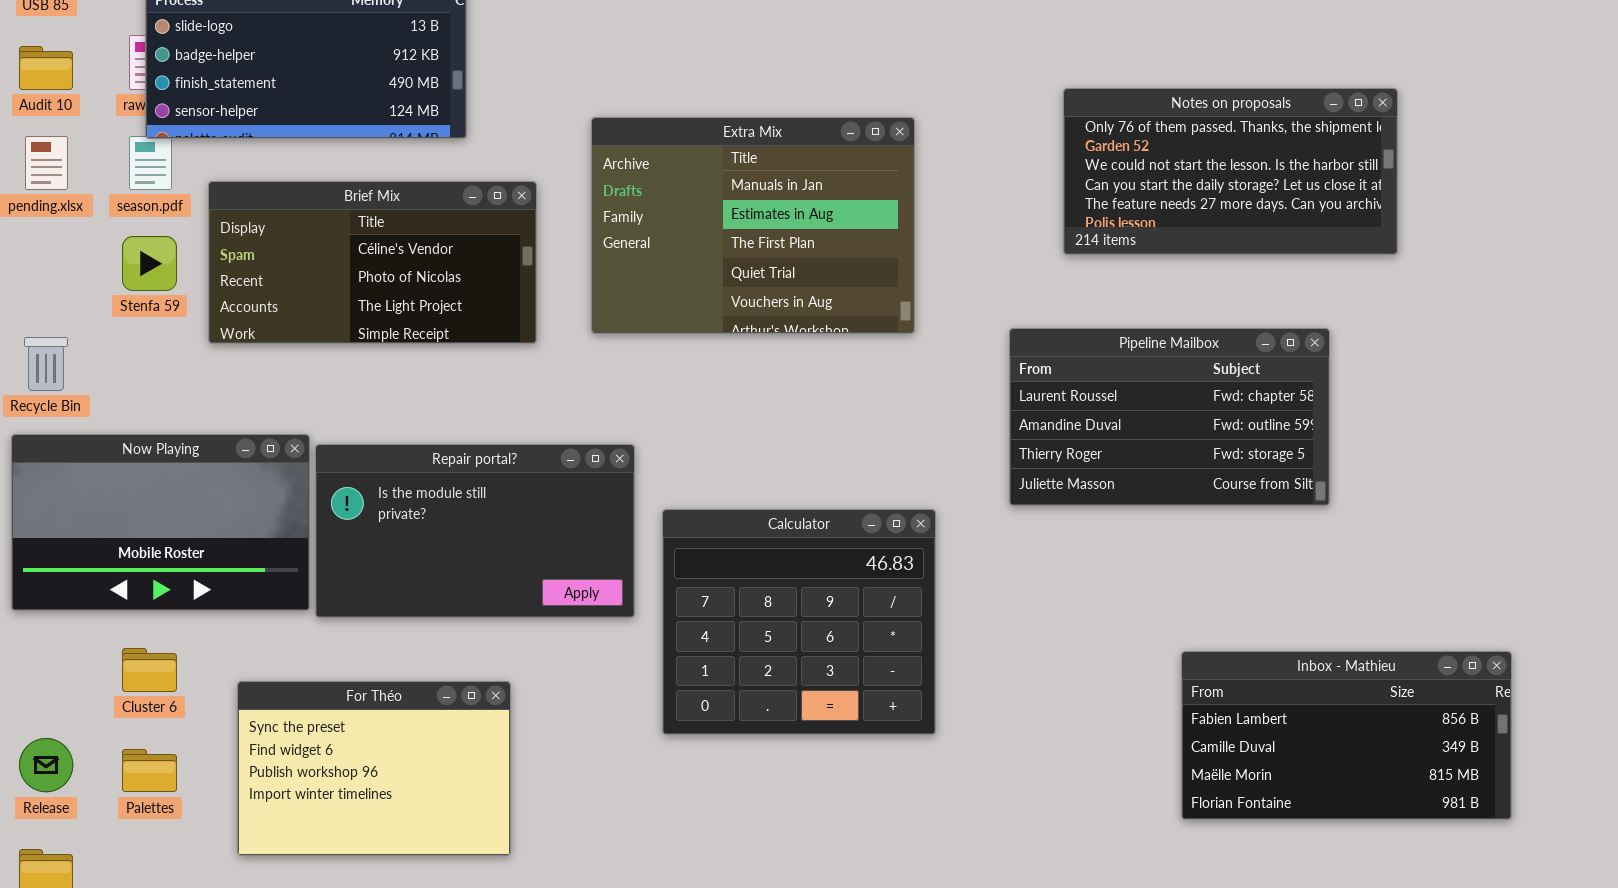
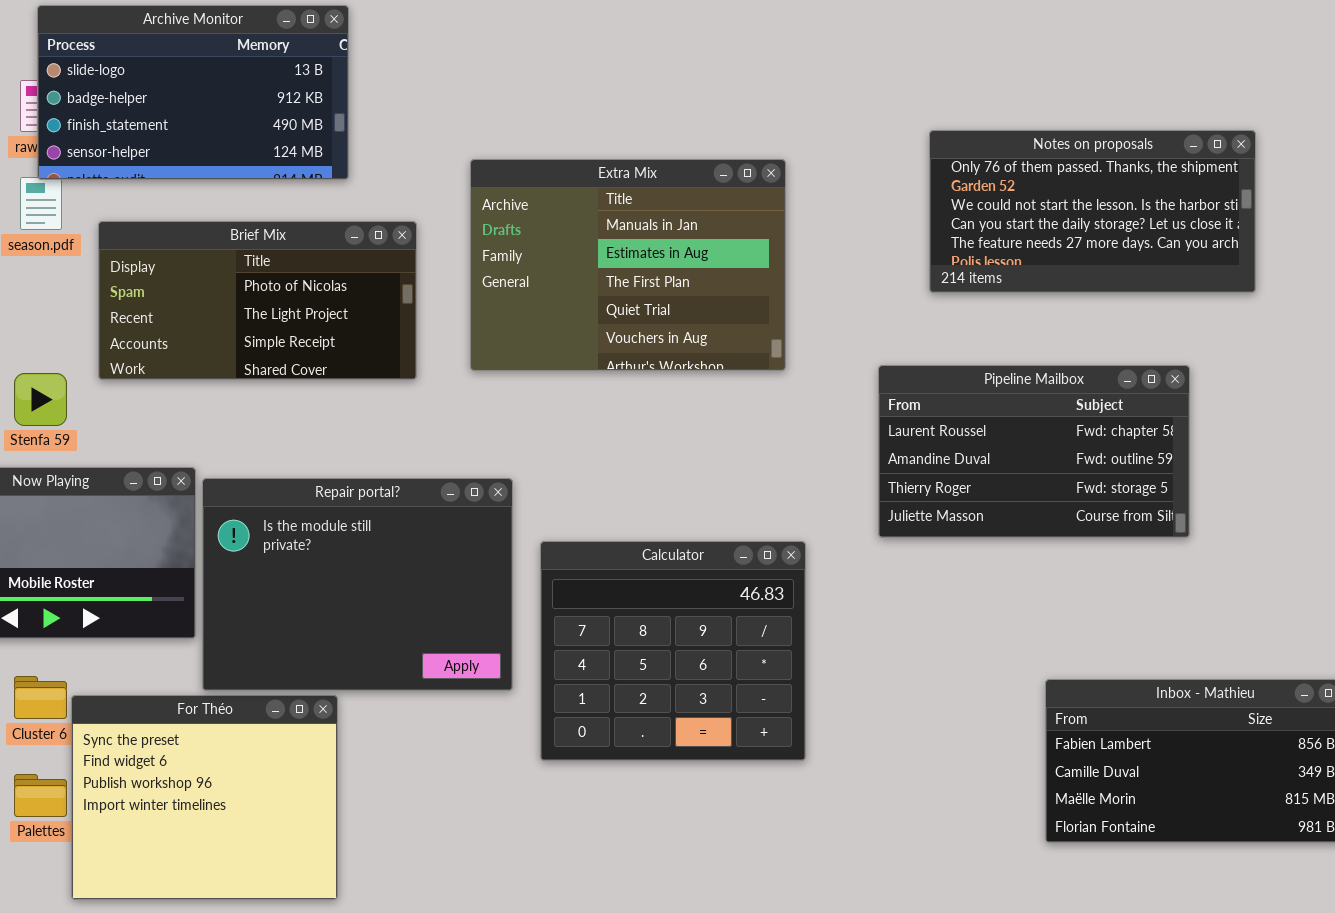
Brief Mix: [208,181,537,344] -> [98,221,417,380], scrolled down 1 row
Stenfa 59: [122,236,177,291] -> [14,373,67,426], moved
Repair portal?: [315,444,635,618] -> [202,478,513,691], resized
For Théo: [237,681,511,856] -> [71,695,338,900], moved, resized

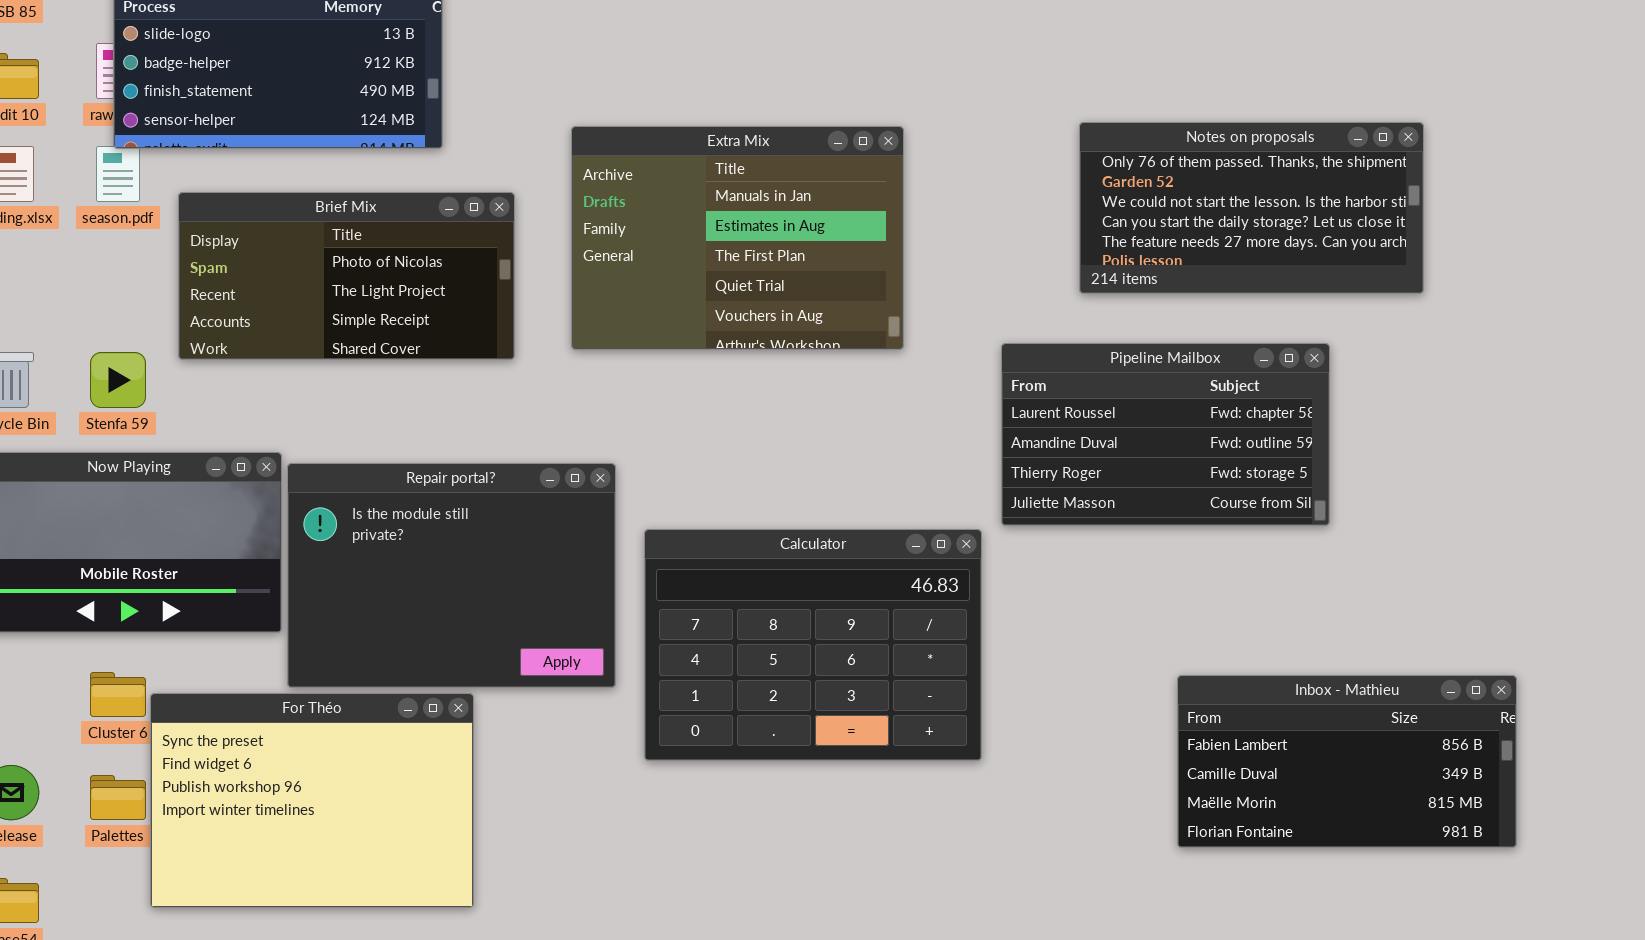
Notes on proposals: [929,130,1256,293] -> [1079,122,1424,294], moved
Calculator: [540,541,806,761] -> [644,529,982,761], resized
For Théo: [71,695,338,900] -> [150,693,474,908], resized

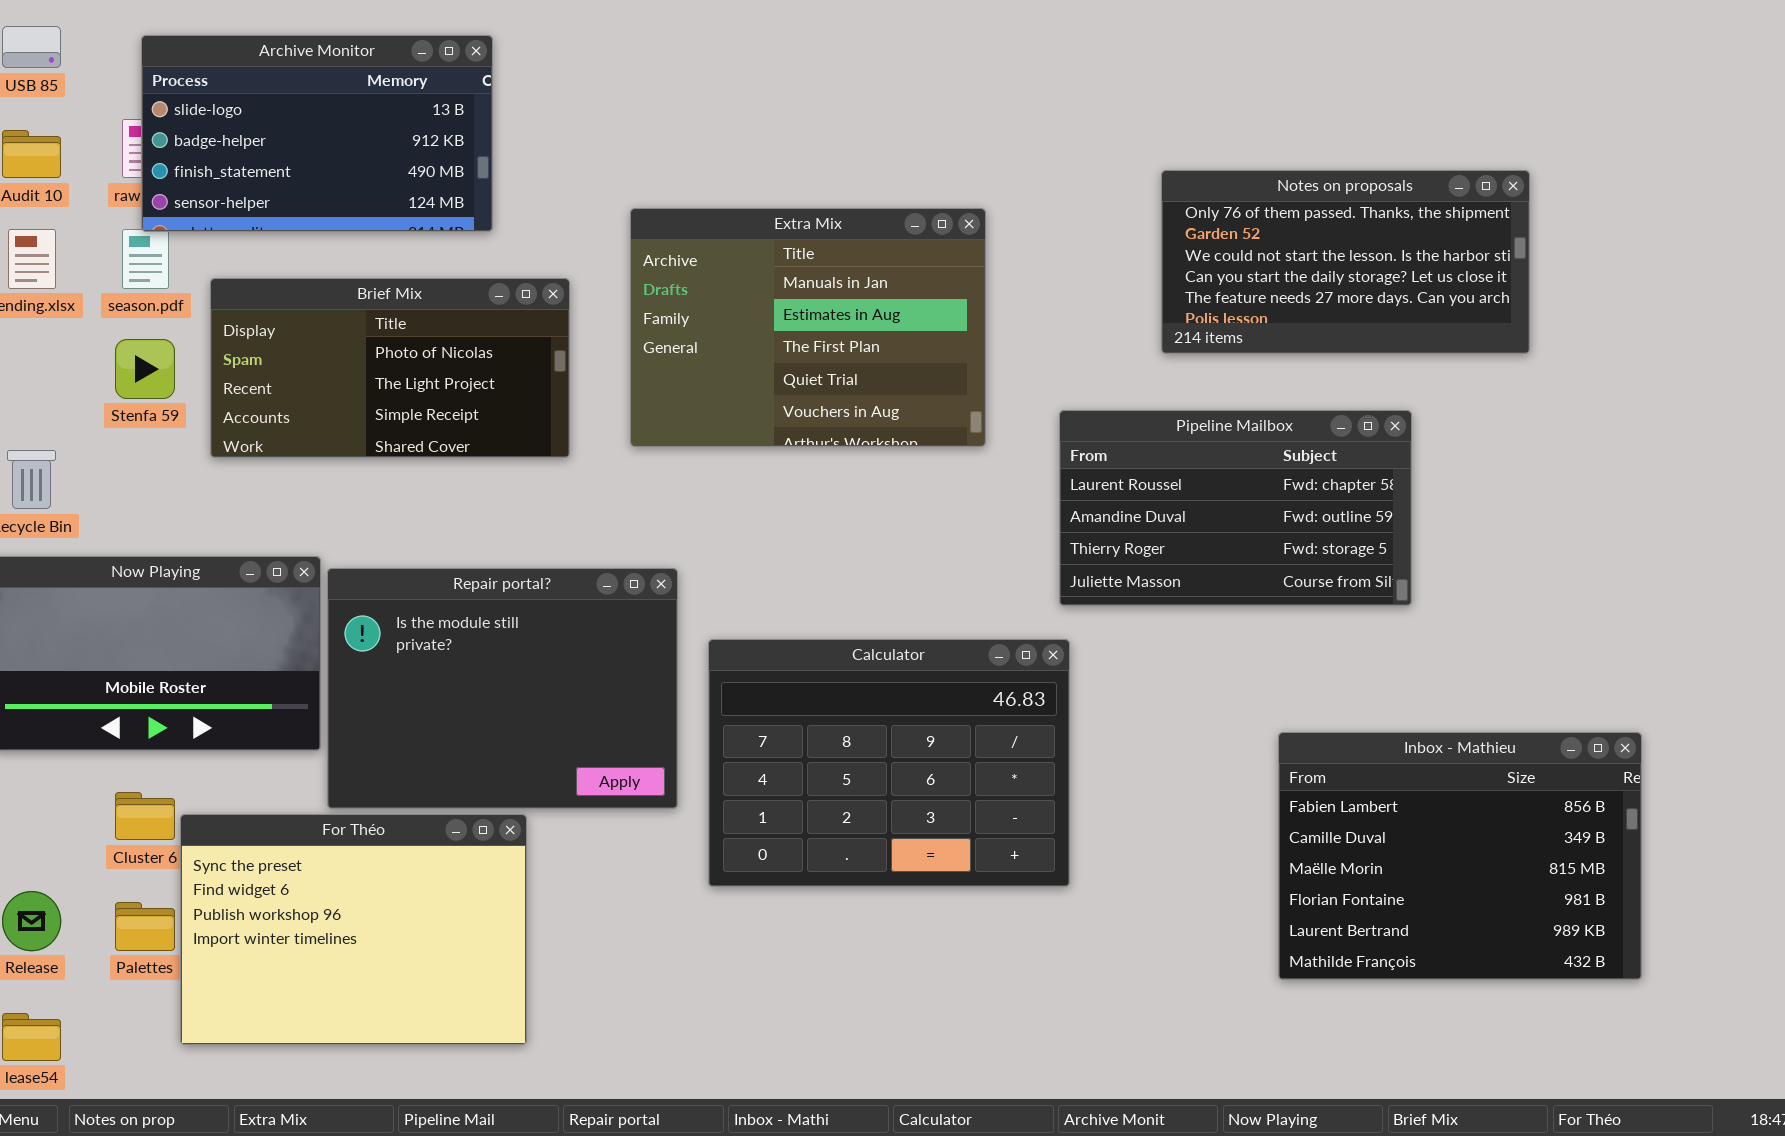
Notes on proposals: [1079,122,1424,294] -> [1161,170,1530,354], moved
Pipeline Mailbox: [1001,343,1330,526] -> [1059,410,1412,606], moved
Stenfa 59: [90,352,146,408] -> [115,339,175,399], moved
Inbox - Mathieu: [1177,675,1517,848] -> [1278,732,1642,980], resized

